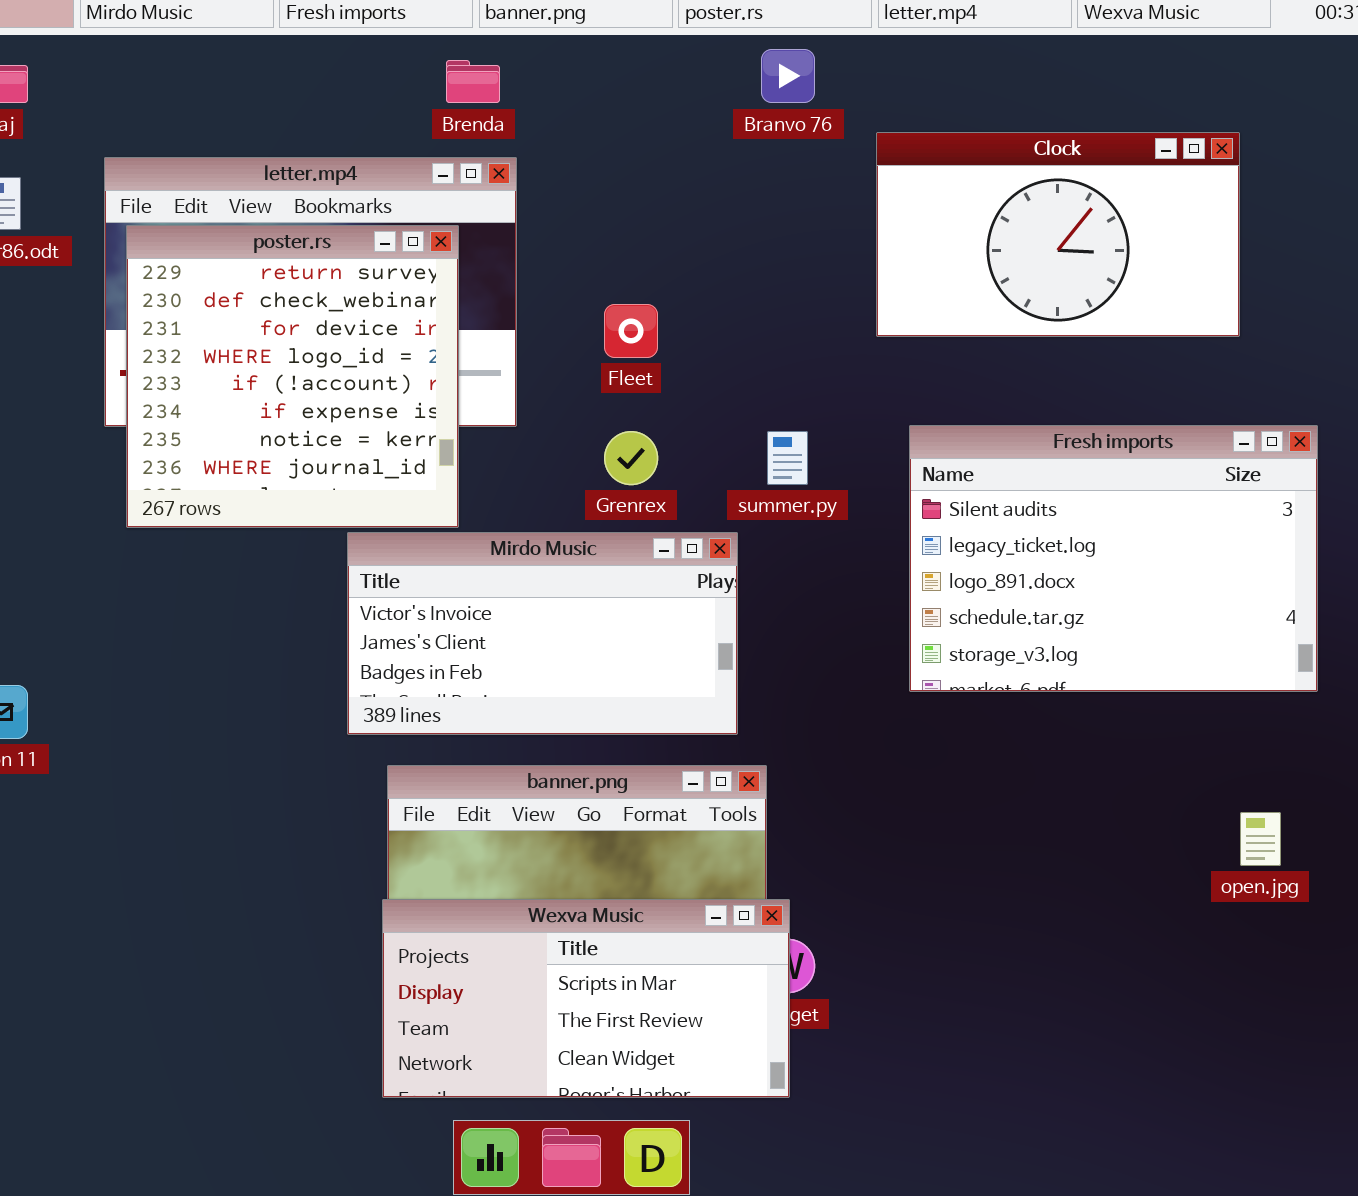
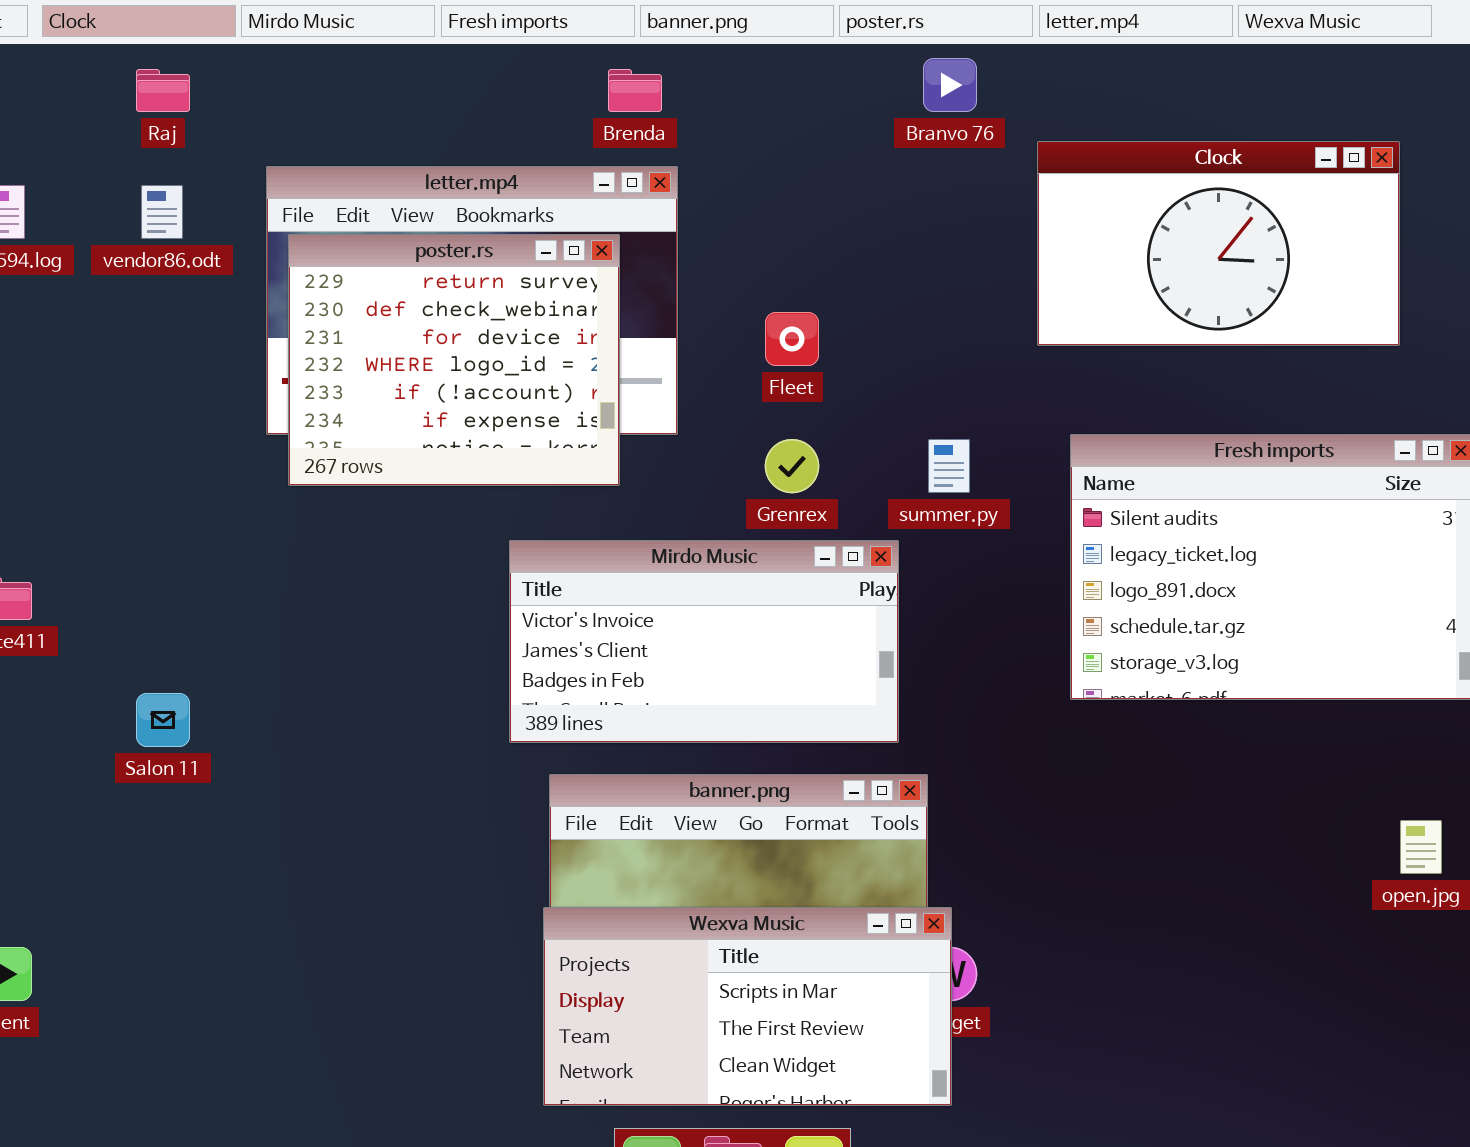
poster.rs: [126,225,459,528] -> [288,234,620,486], resized

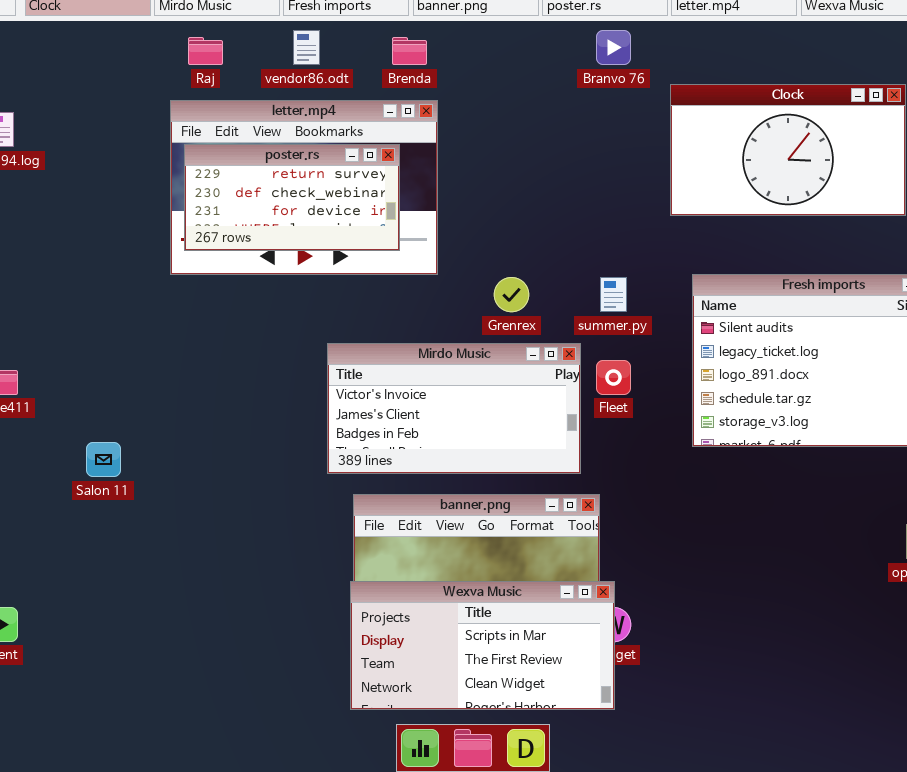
Raj: [136,69,190,112] -> [188,37,223,65], moved
vendor86.odt: [141,185,183,239] -> [293,30,320,65], moved
poster.rs: [288,234,620,486] -> [184,144,400,251], resized
Fleet: [765,312,819,366] -> [596,360,631,395], moved

